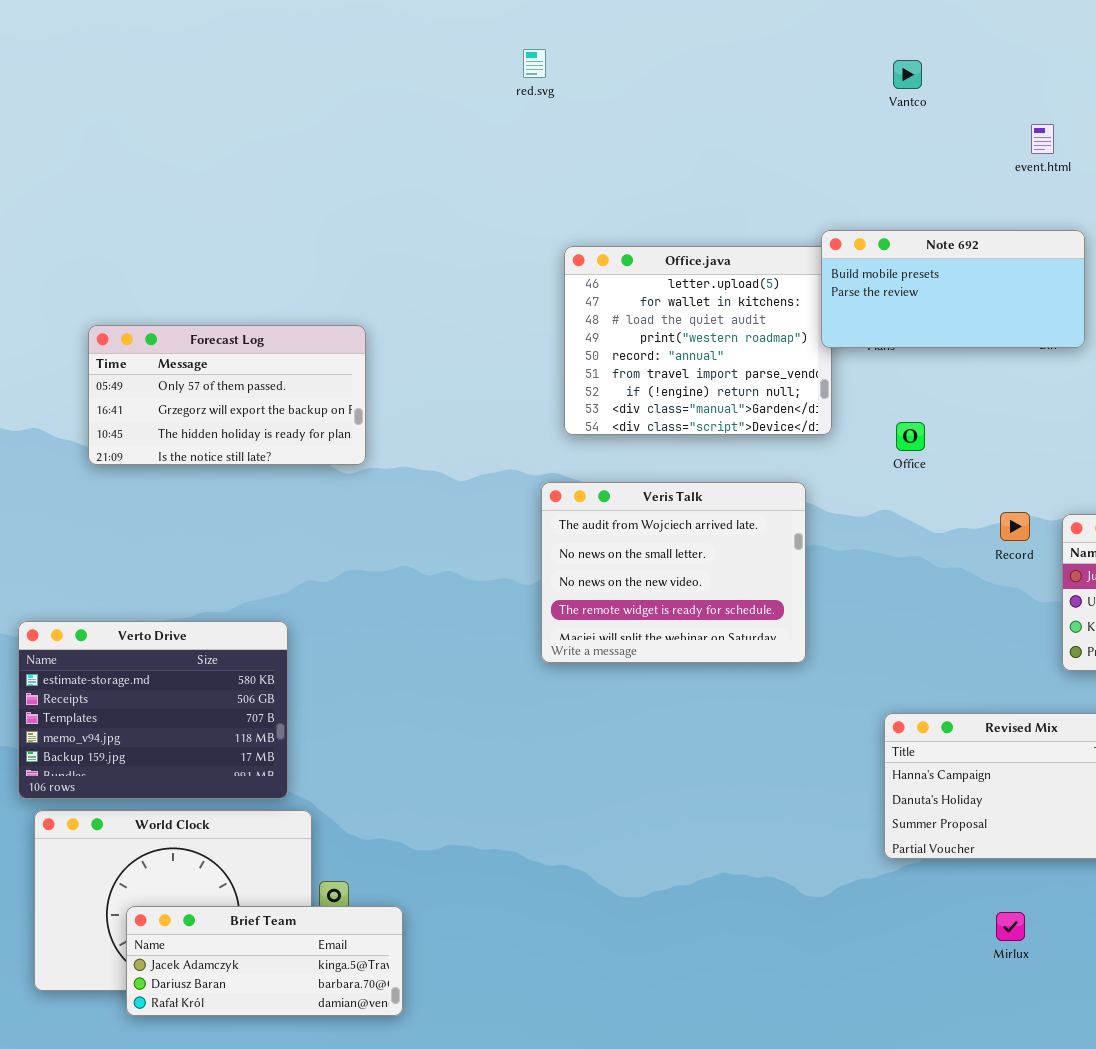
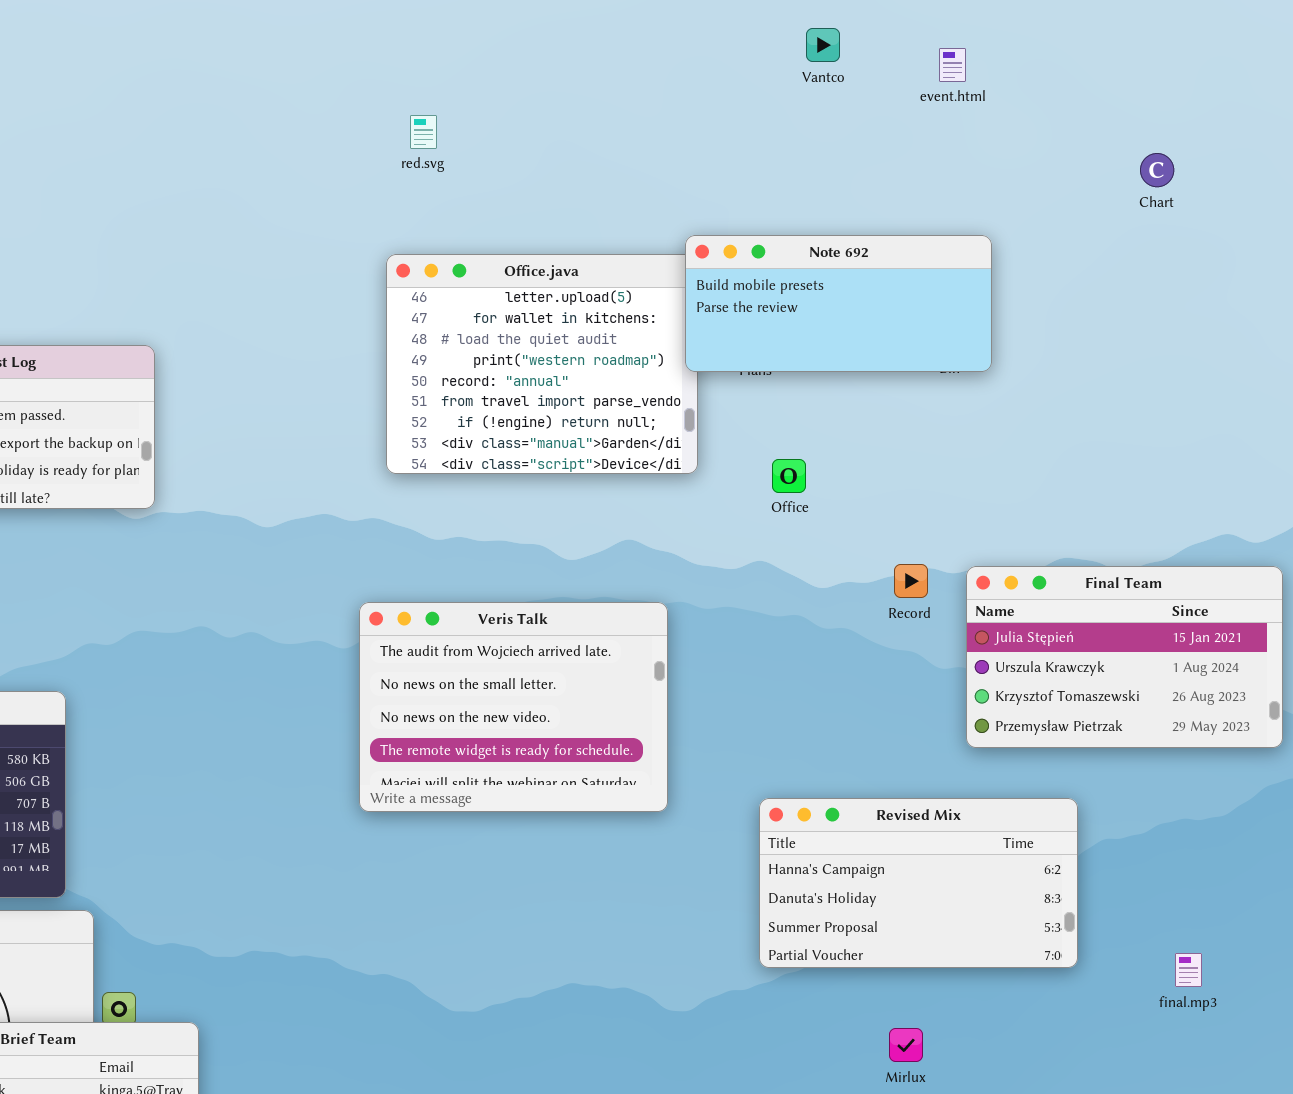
red.svg: [523,49,546,78] -> [410,115,437,149], moved
Vantco: [893,60,922,89] -> [806,28,840,62], moved
event.html: [1031,124,1054,154] -> [939,48,966,82], moved
Veris Talk: [541,482,806,663] -> [359,602,668,812], moved

